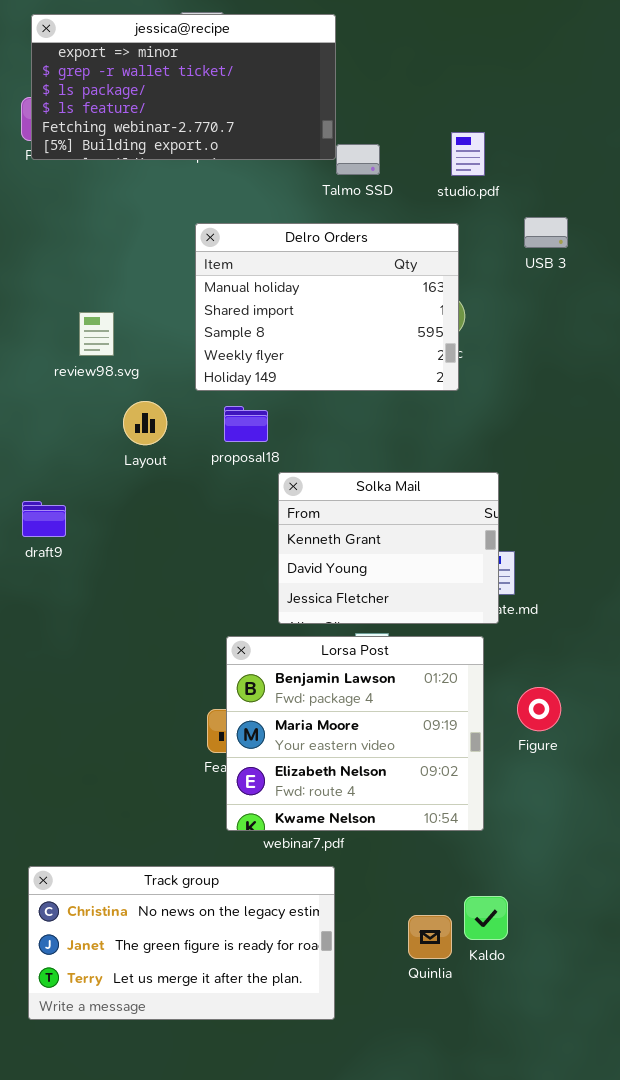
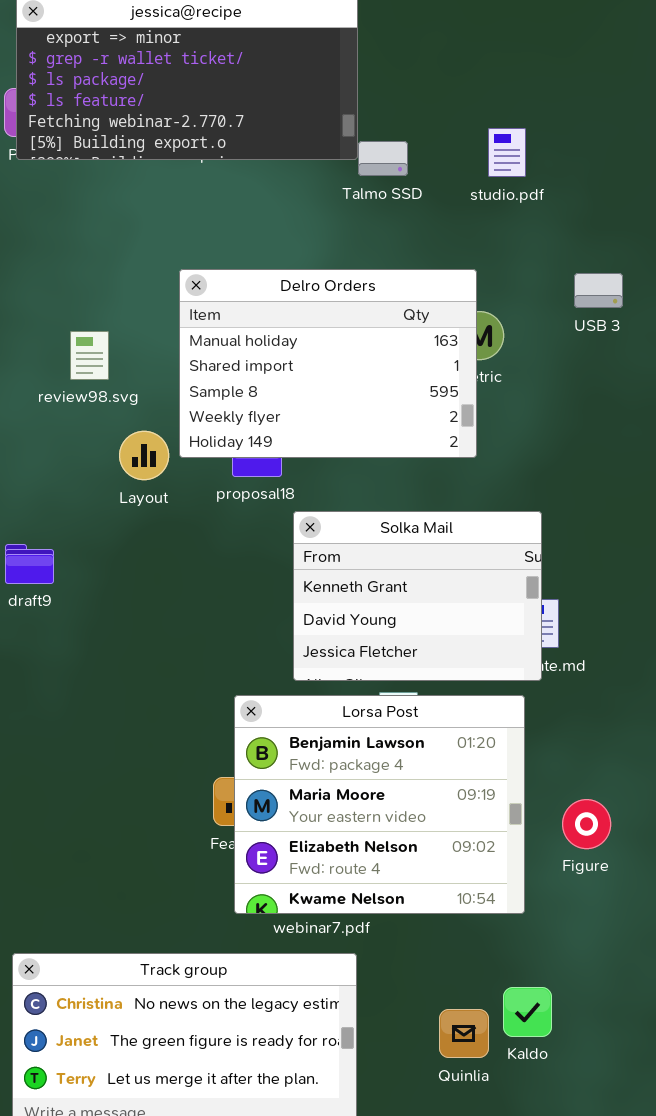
USB 3: [524,217,568,248] -> [574,273,623,308], moved
Delro Orders: [195,223,459,391] -> [179,269,477,458], moved
Figure: [517,687,561,731] -> [562,799,611,849], moved

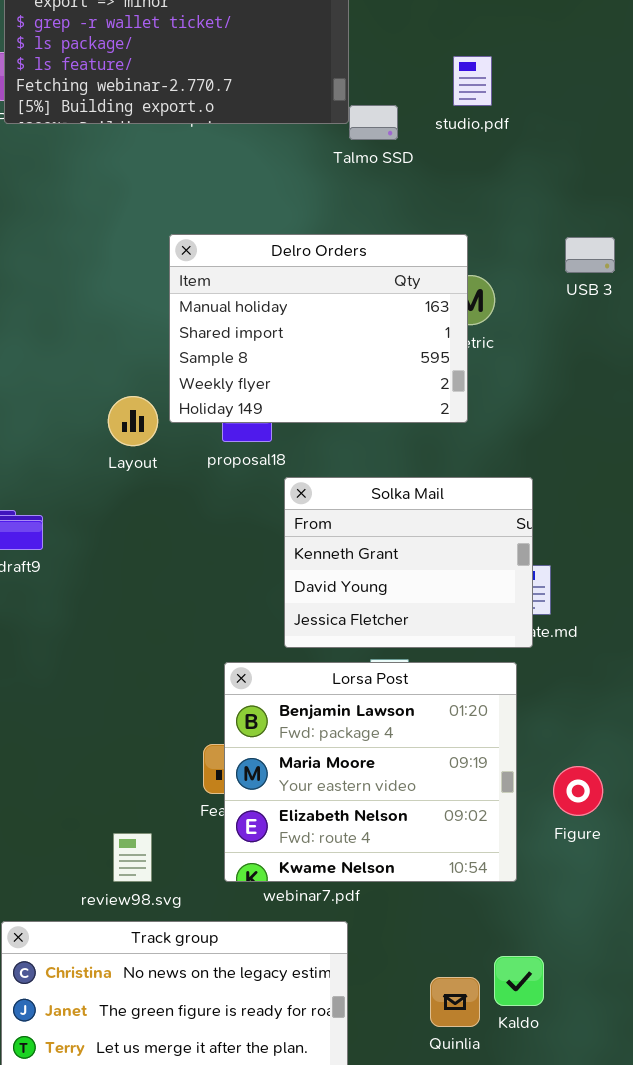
studio.pdf: [488,128,526,177] -> [453,56,492,106], moved
review98.svg: [70,331,109,380] -> [113,833,152,882], moved

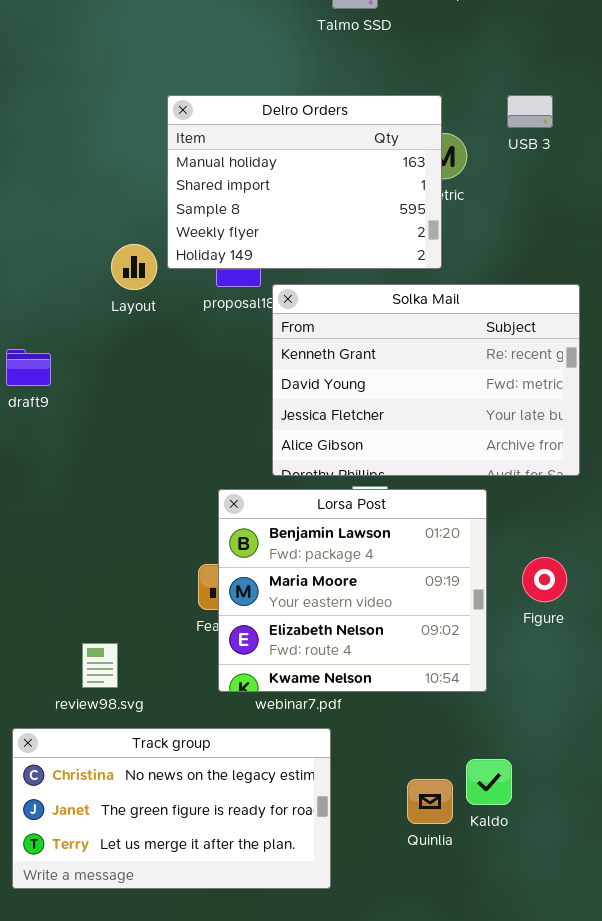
USB 3: [565,237,615,273] -> [507,95,553,128], moved
Solka Mail: [284,477,533,648] -> [272,284,580,476], resized
Figure: [553,766,603,816] -> [522,557,567,602], moved
review98.svg: [113,833,152,882] -> [82,643,118,688], moved

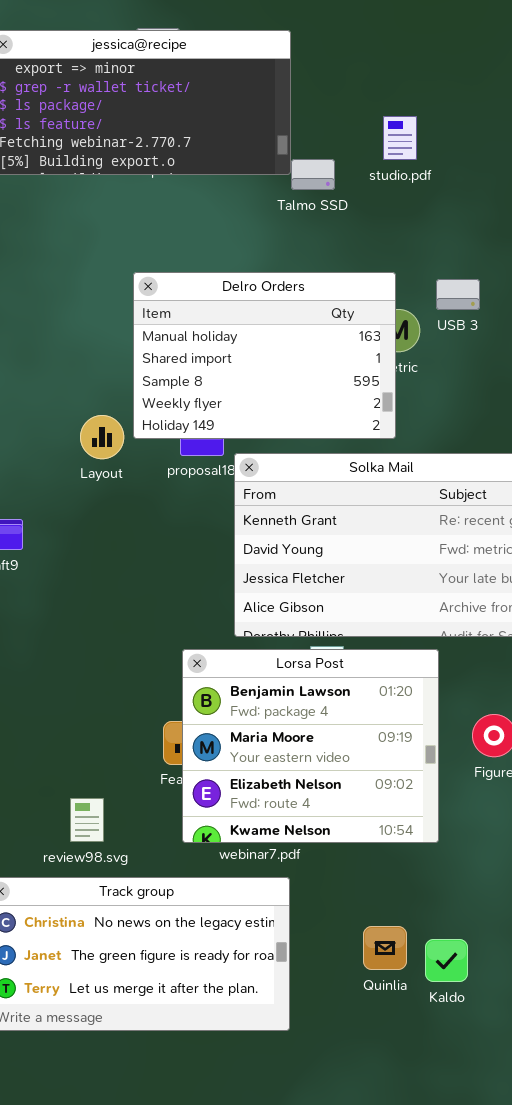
USB 3: [507,95,553,128] -> [436,279,480,310], moved
review98.svg: [82,643,118,688] -> [70,798,104,842], moved
Kaldo: [466,759,512,805] -> [425,939,468,982], moved

